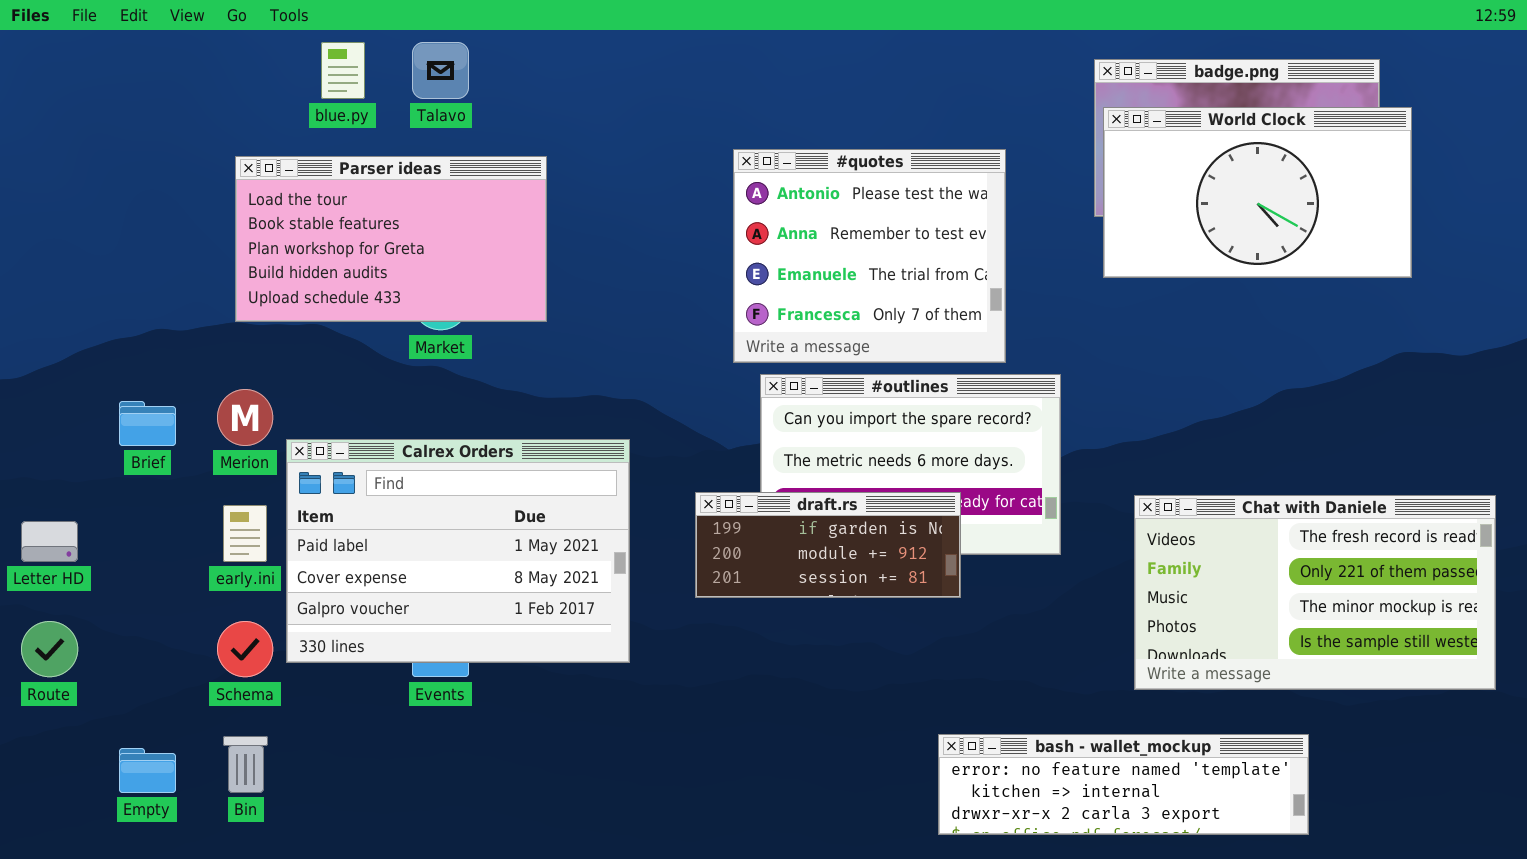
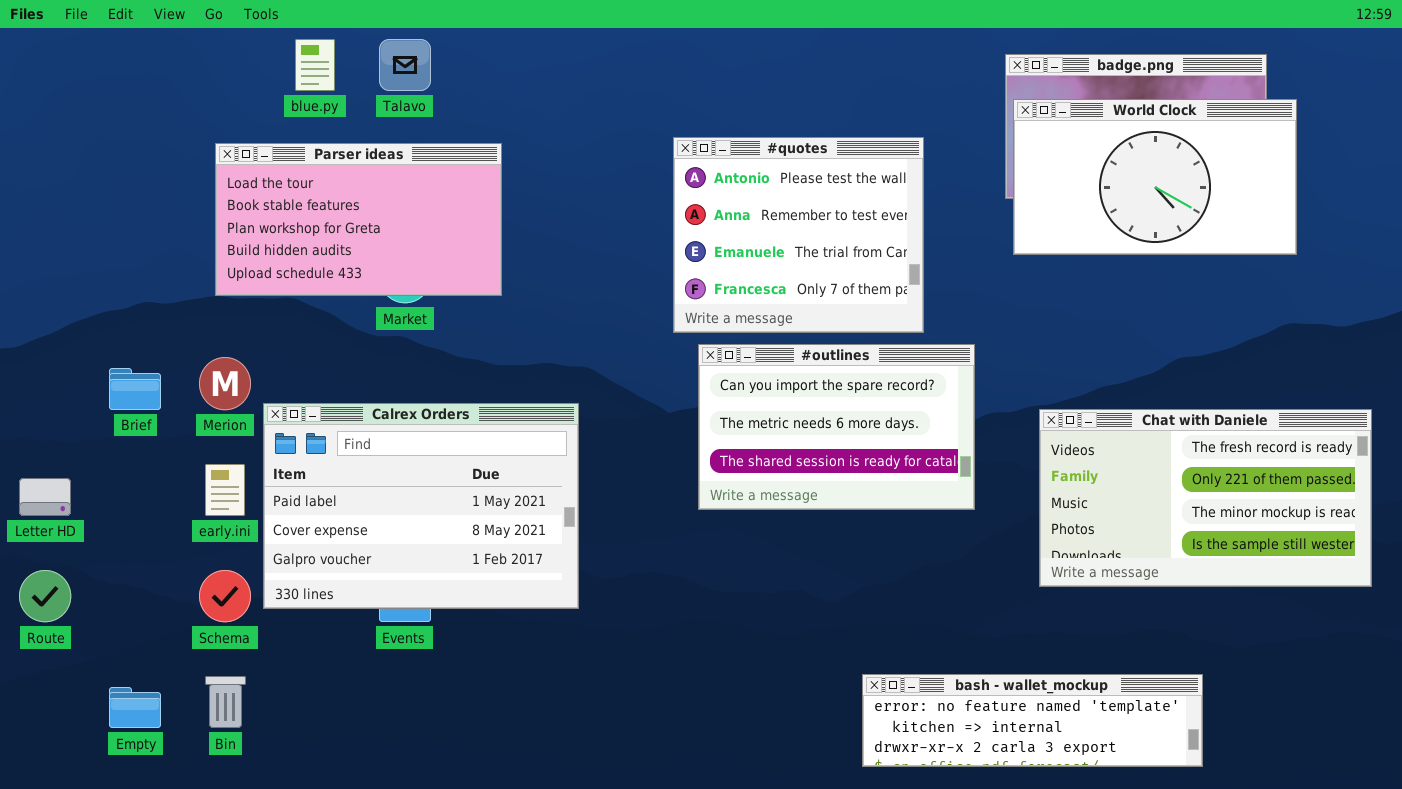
draft.rs: [695,492,961,598] -> none, closed
Chat with Daniele: [1134,495,1496,690] -> [1039,409,1372,587], moved

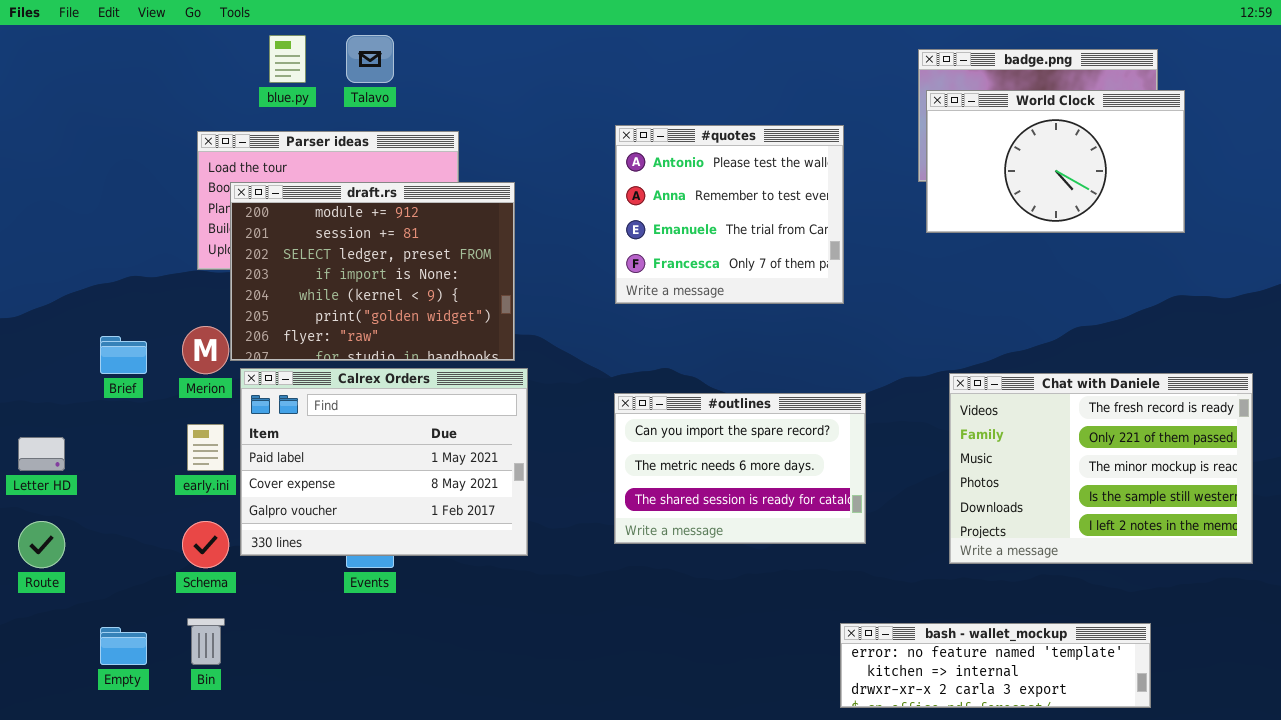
draft.rs: none -> [230,182,515,361], opened
#outlines: [698,344,975,510] -> [614,393,866,544], moved
Chat with Daniele: [1039,409,1372,587] -> [949,373,1253,564], resized
bash - wallet_mockup: [862,674,1203,767] -> [840,623,1151,708], moved

